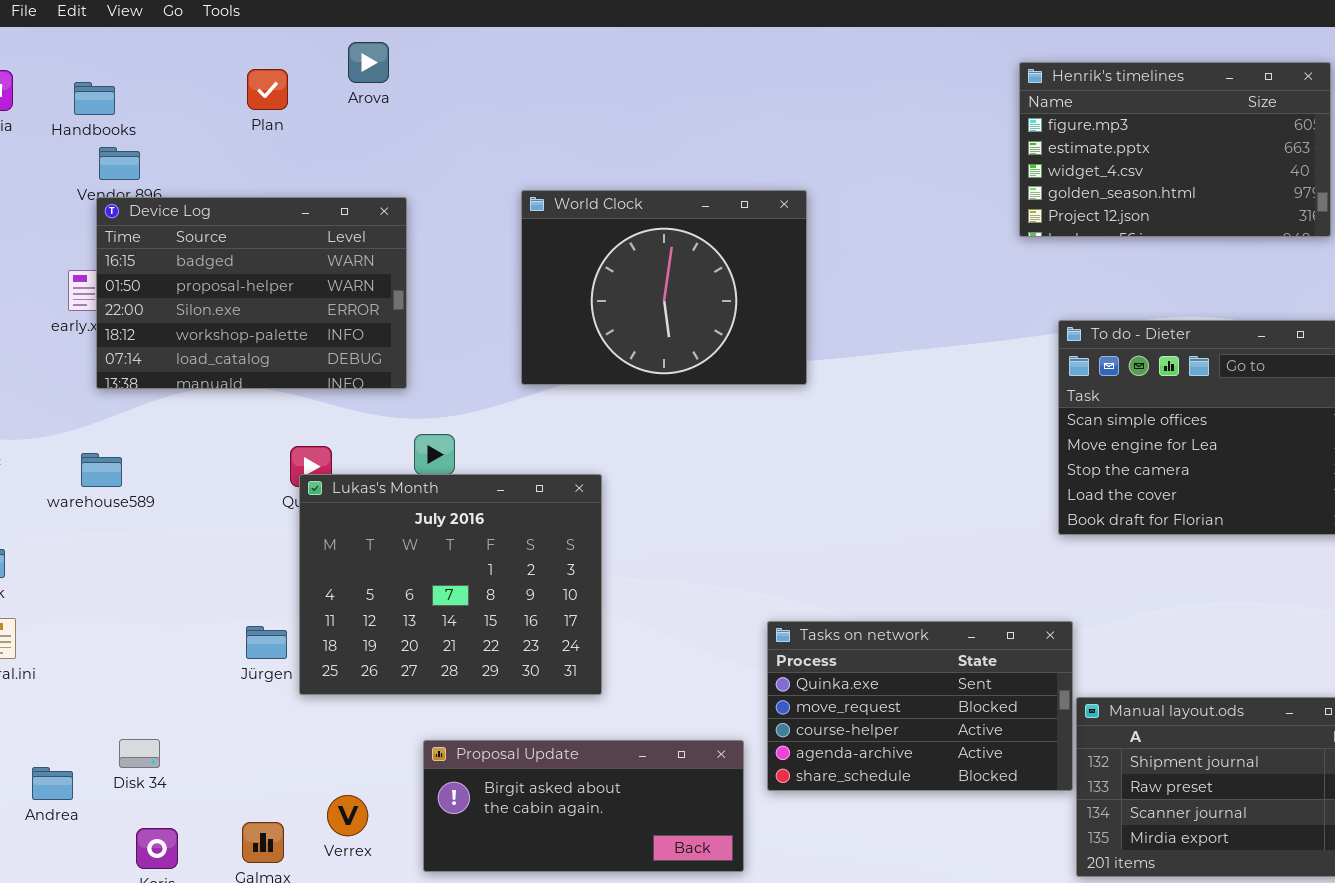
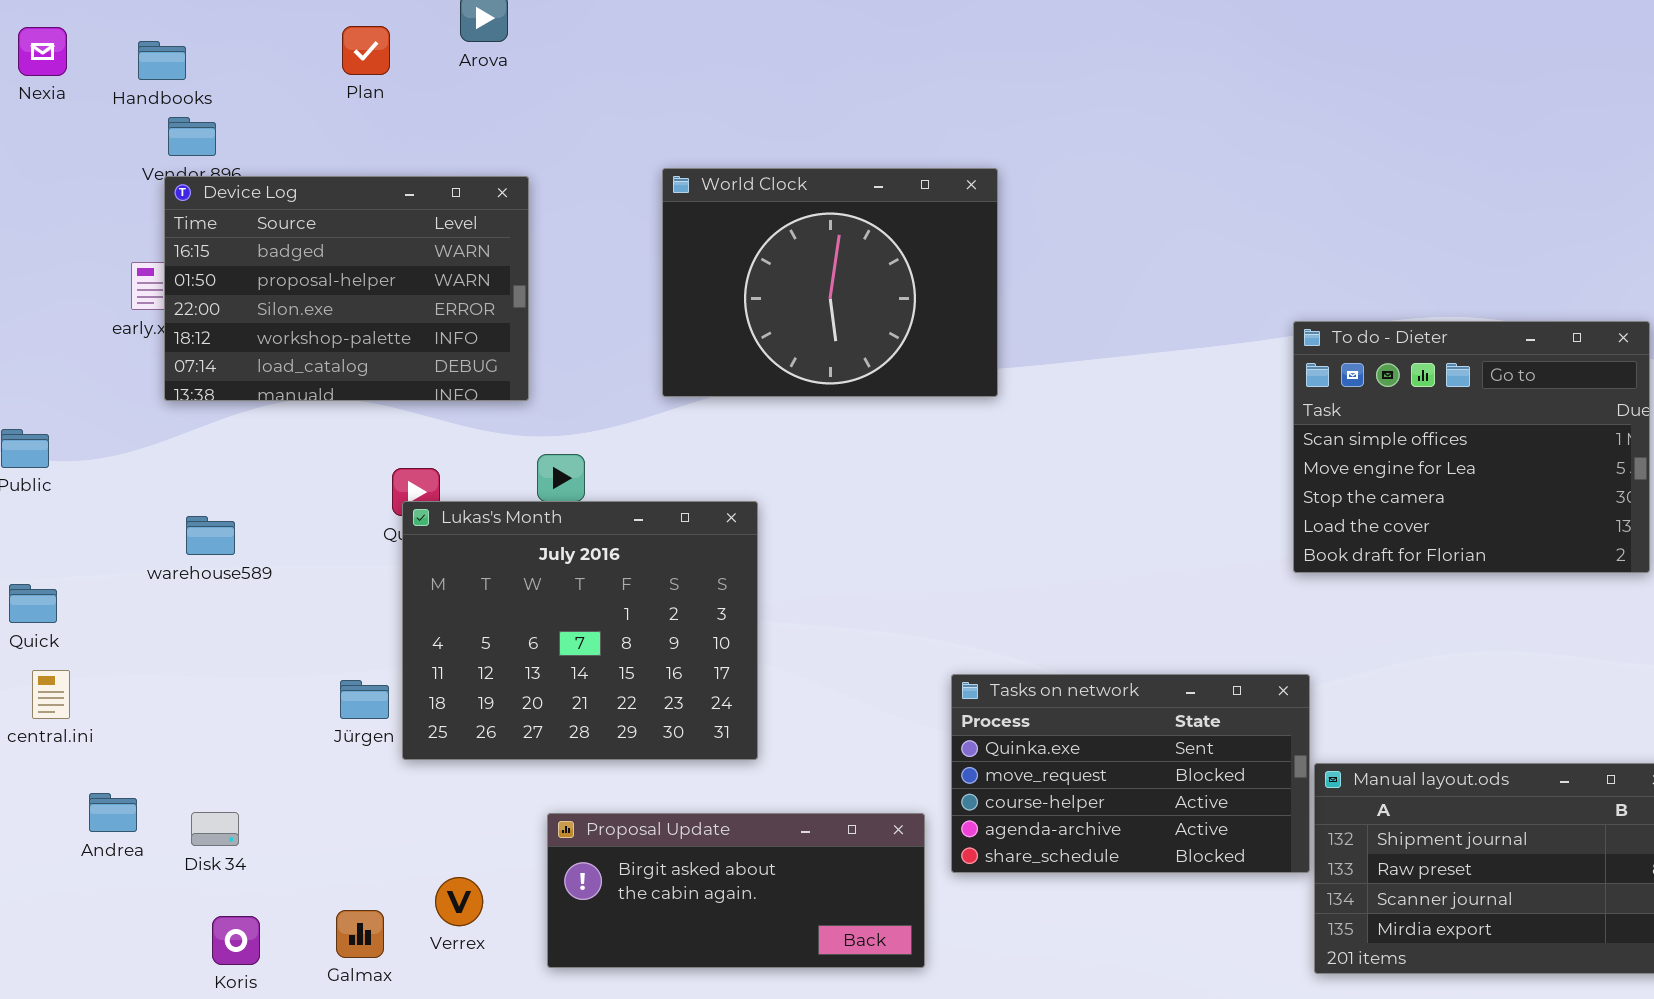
Henrik's timelines: [1019,62,1331,237] -> none, closed
warehouse589: [81,453,122,487] -> [186,516,235,555], moved
Andrea: [32,767,73,800] -> [89,793,137,832], moved

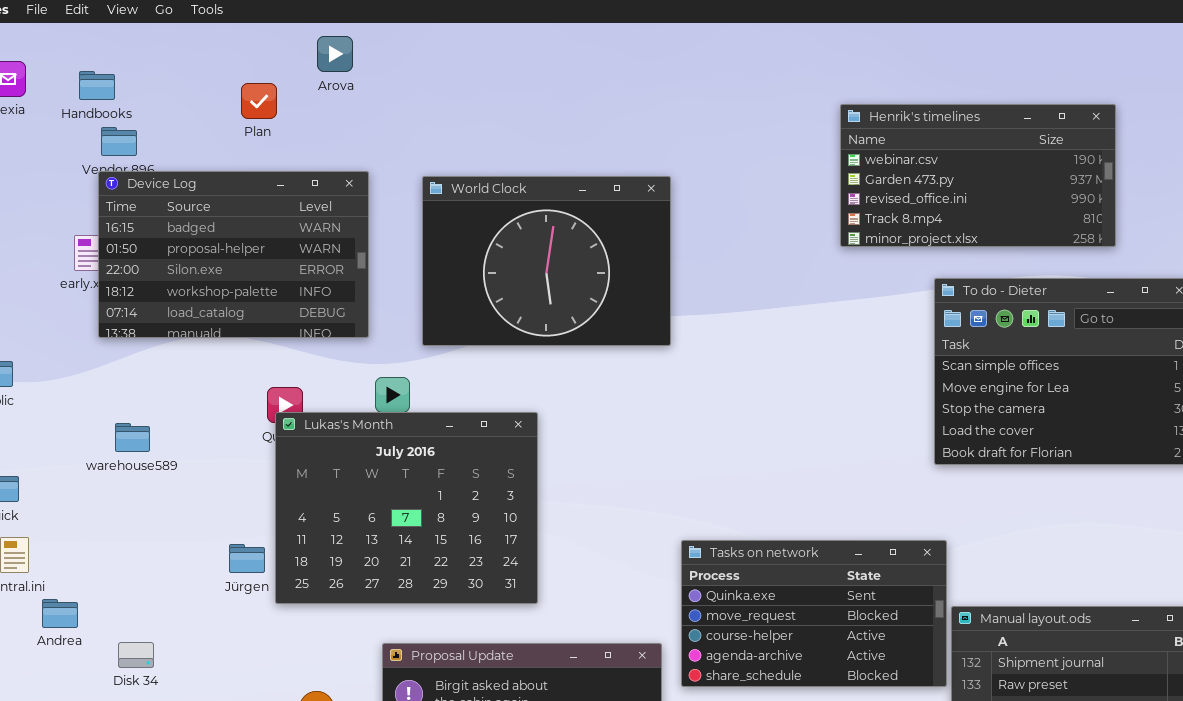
Plan: [342,26,390,75] -> [241,83,277,119], moved
Henrik's timelines: none -> [840,104,1116,247], opened
World Clock: [662,168,998,397] -> [422,176,671,346], moved
Andrea: [89,793,137,832] -> [42,599,78,628], moved

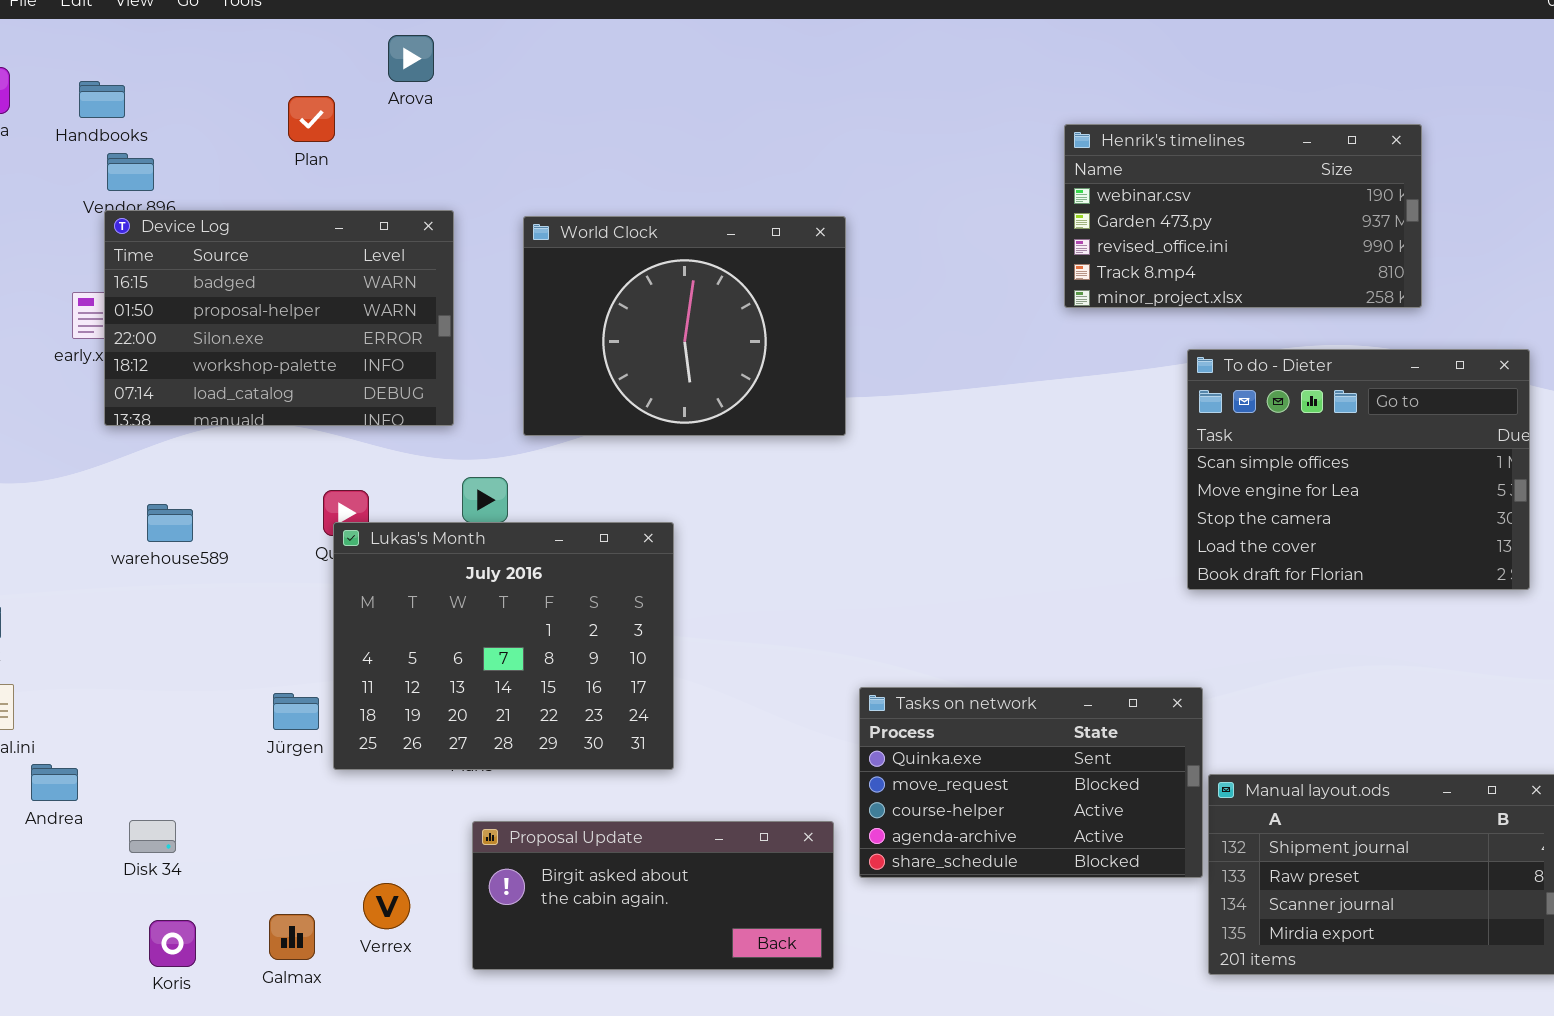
warehouse589: [115,423,150,452] -> [147,504,193,542], moved

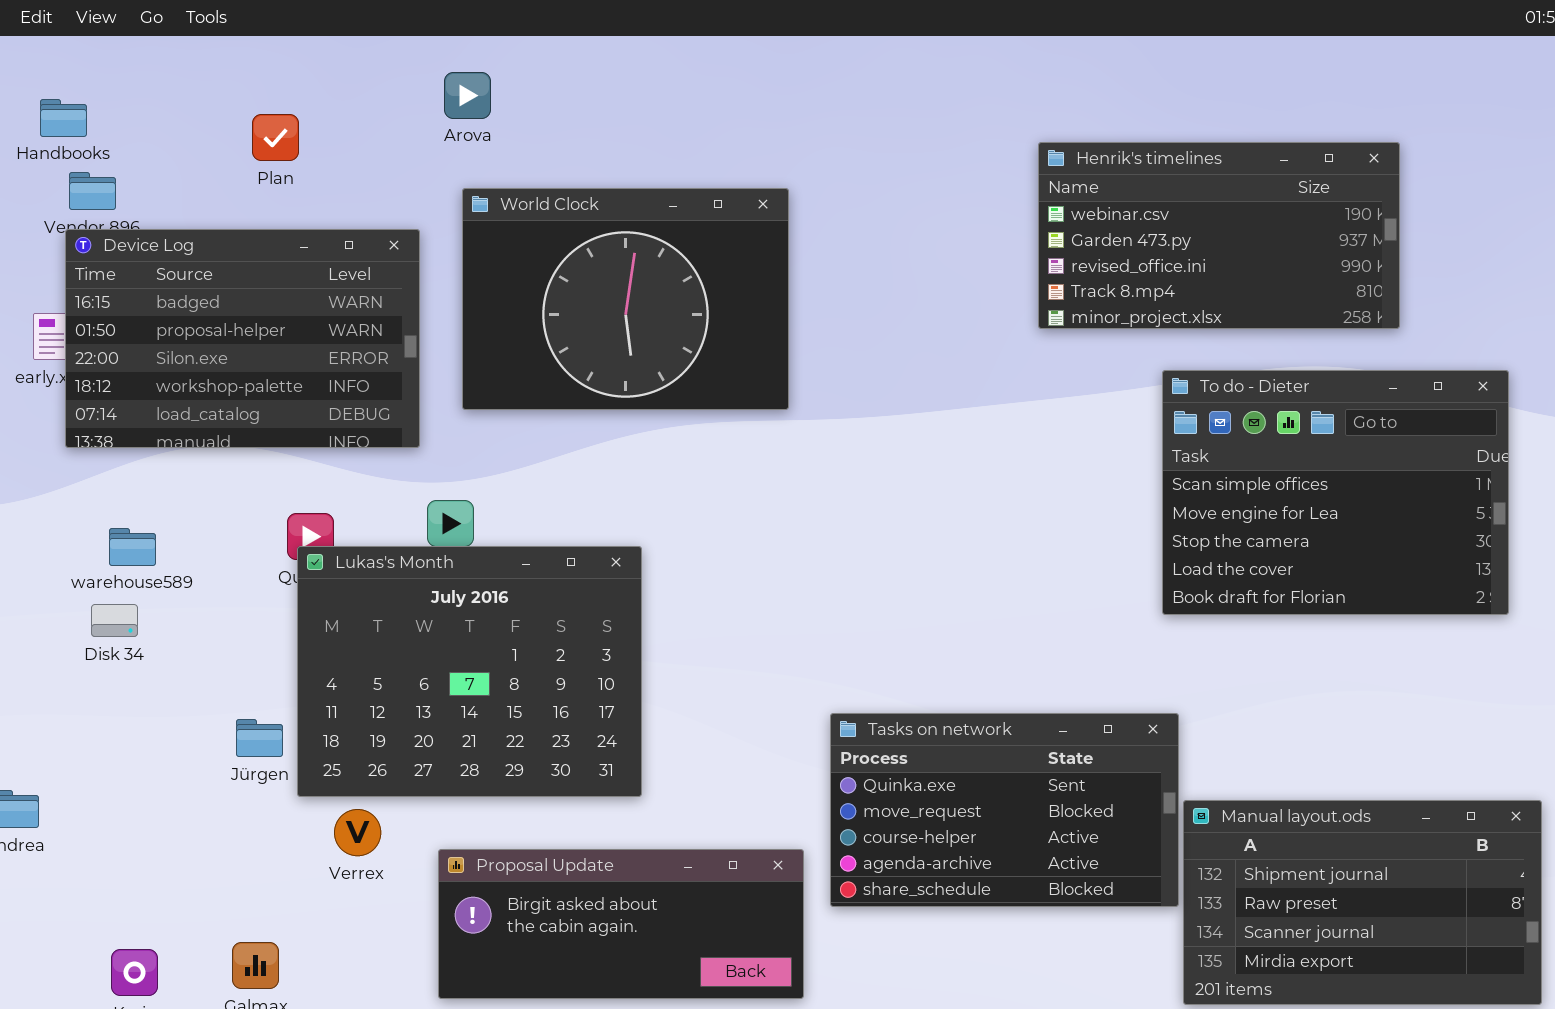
Arova: [388,35,434,82] -> [444,72,491,119], moved
World Clock: [523,216,846,436] -> [462,188,789,410], moved
Disk 34: [129,820,176,853] -> [91,604,138,637], moved
Verrex: [363,883,410,929] -> [334,809,381,856], moved

